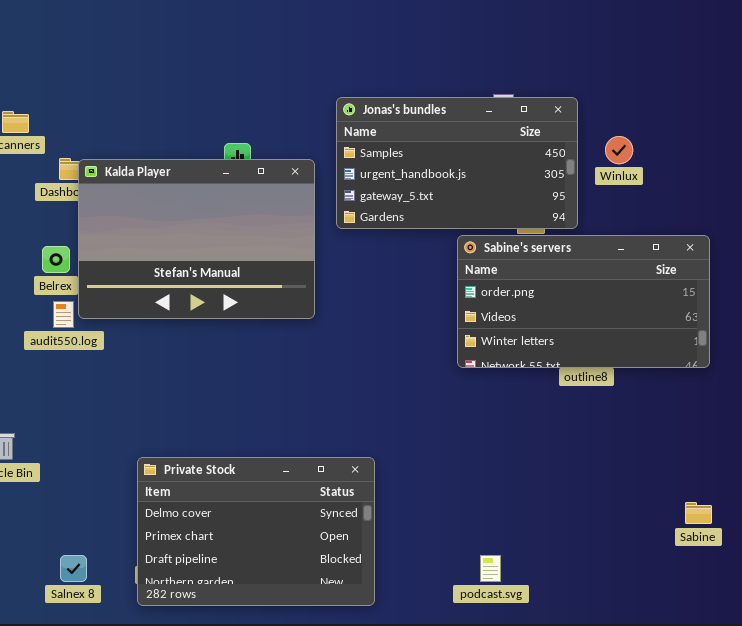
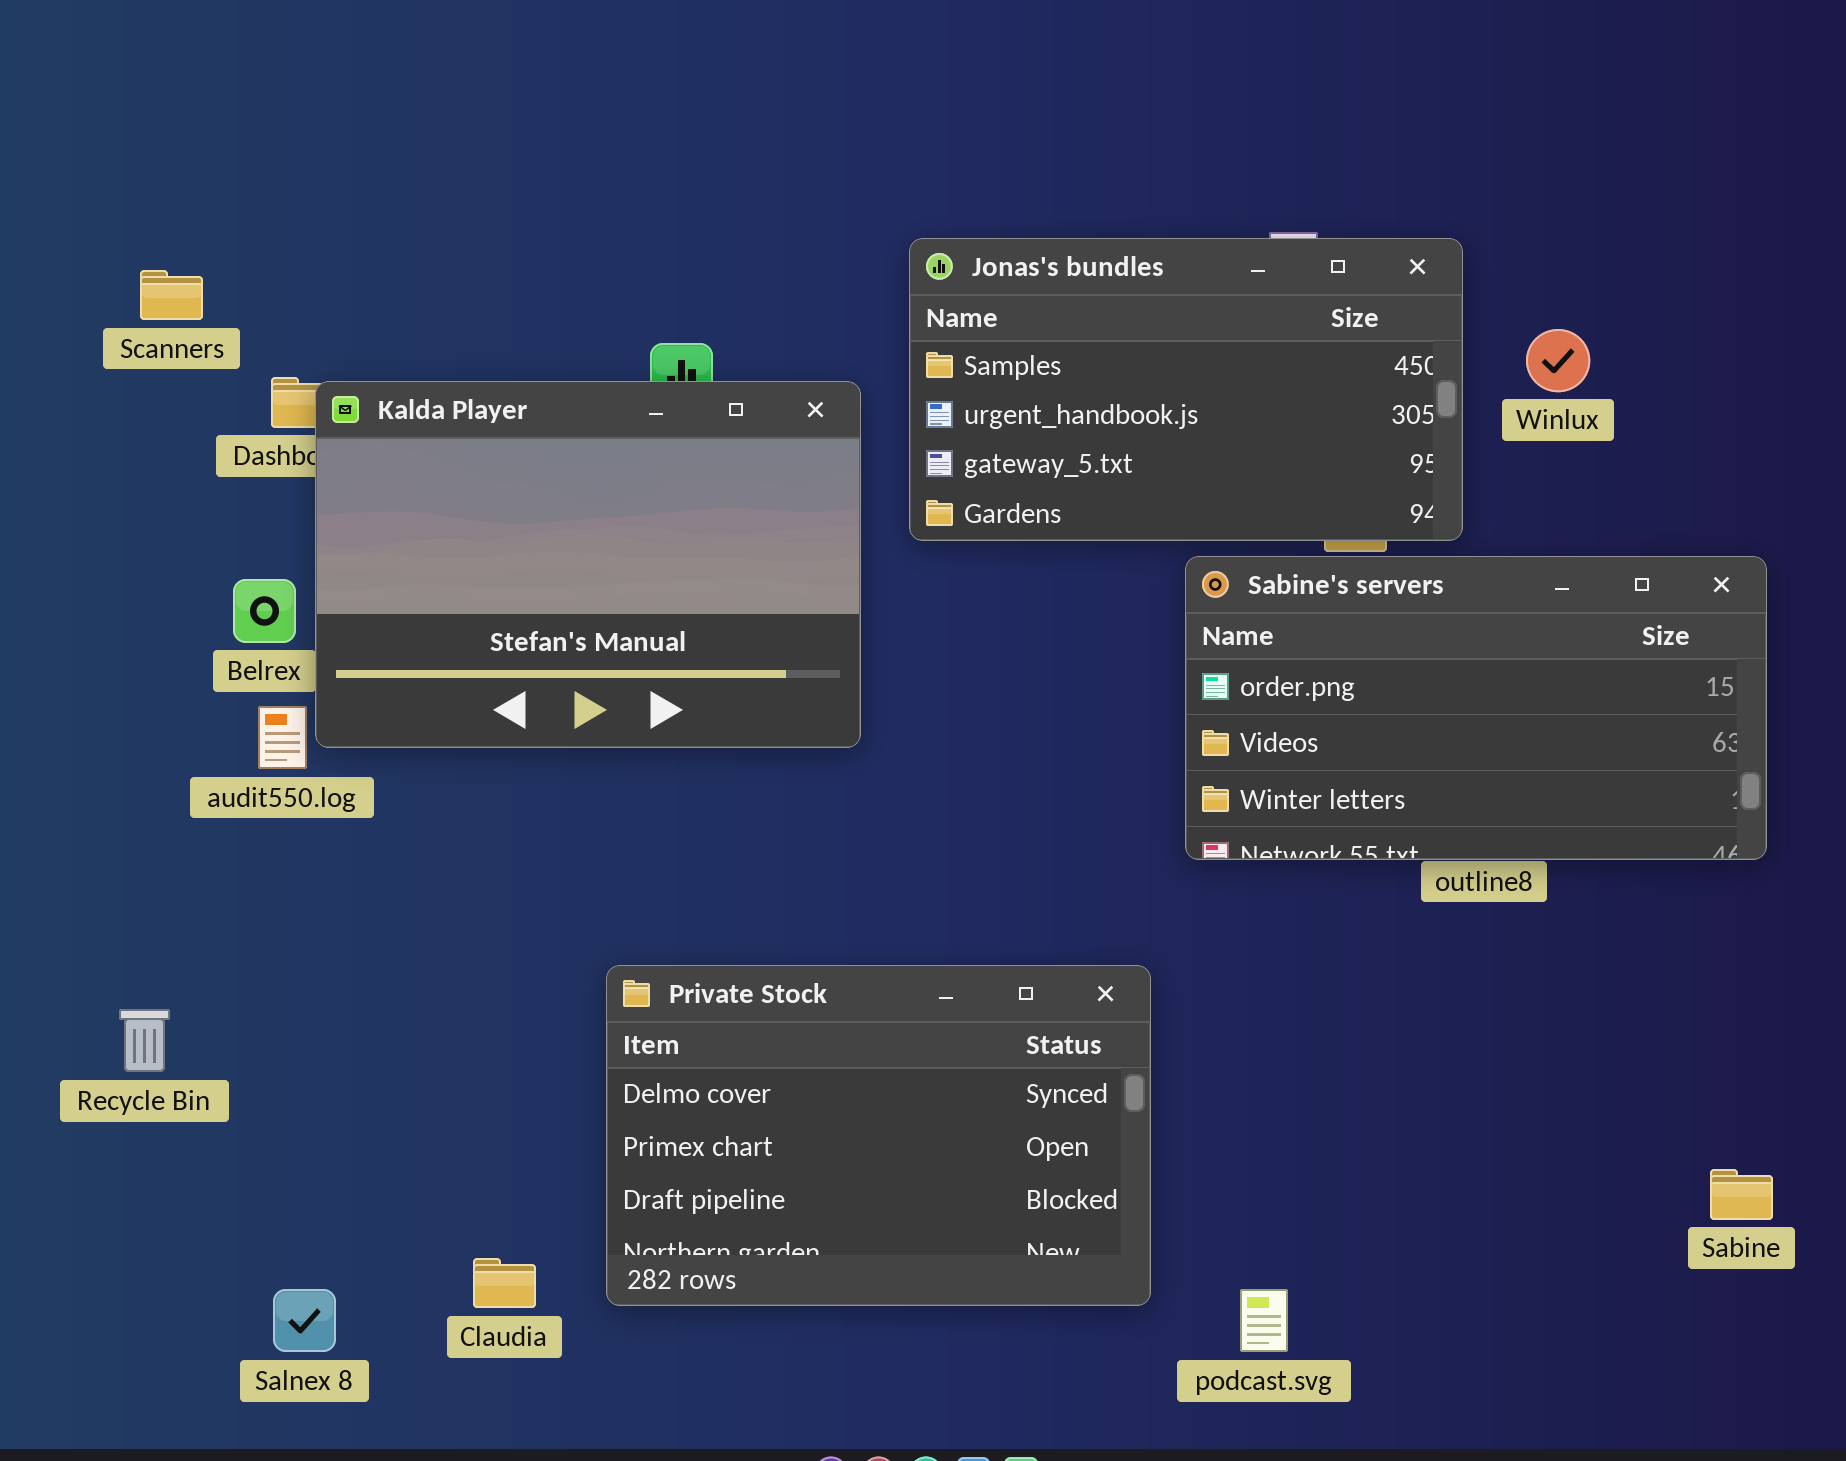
Private Stock: [137,457,375,606] -> [606,965,1151,1306], moved

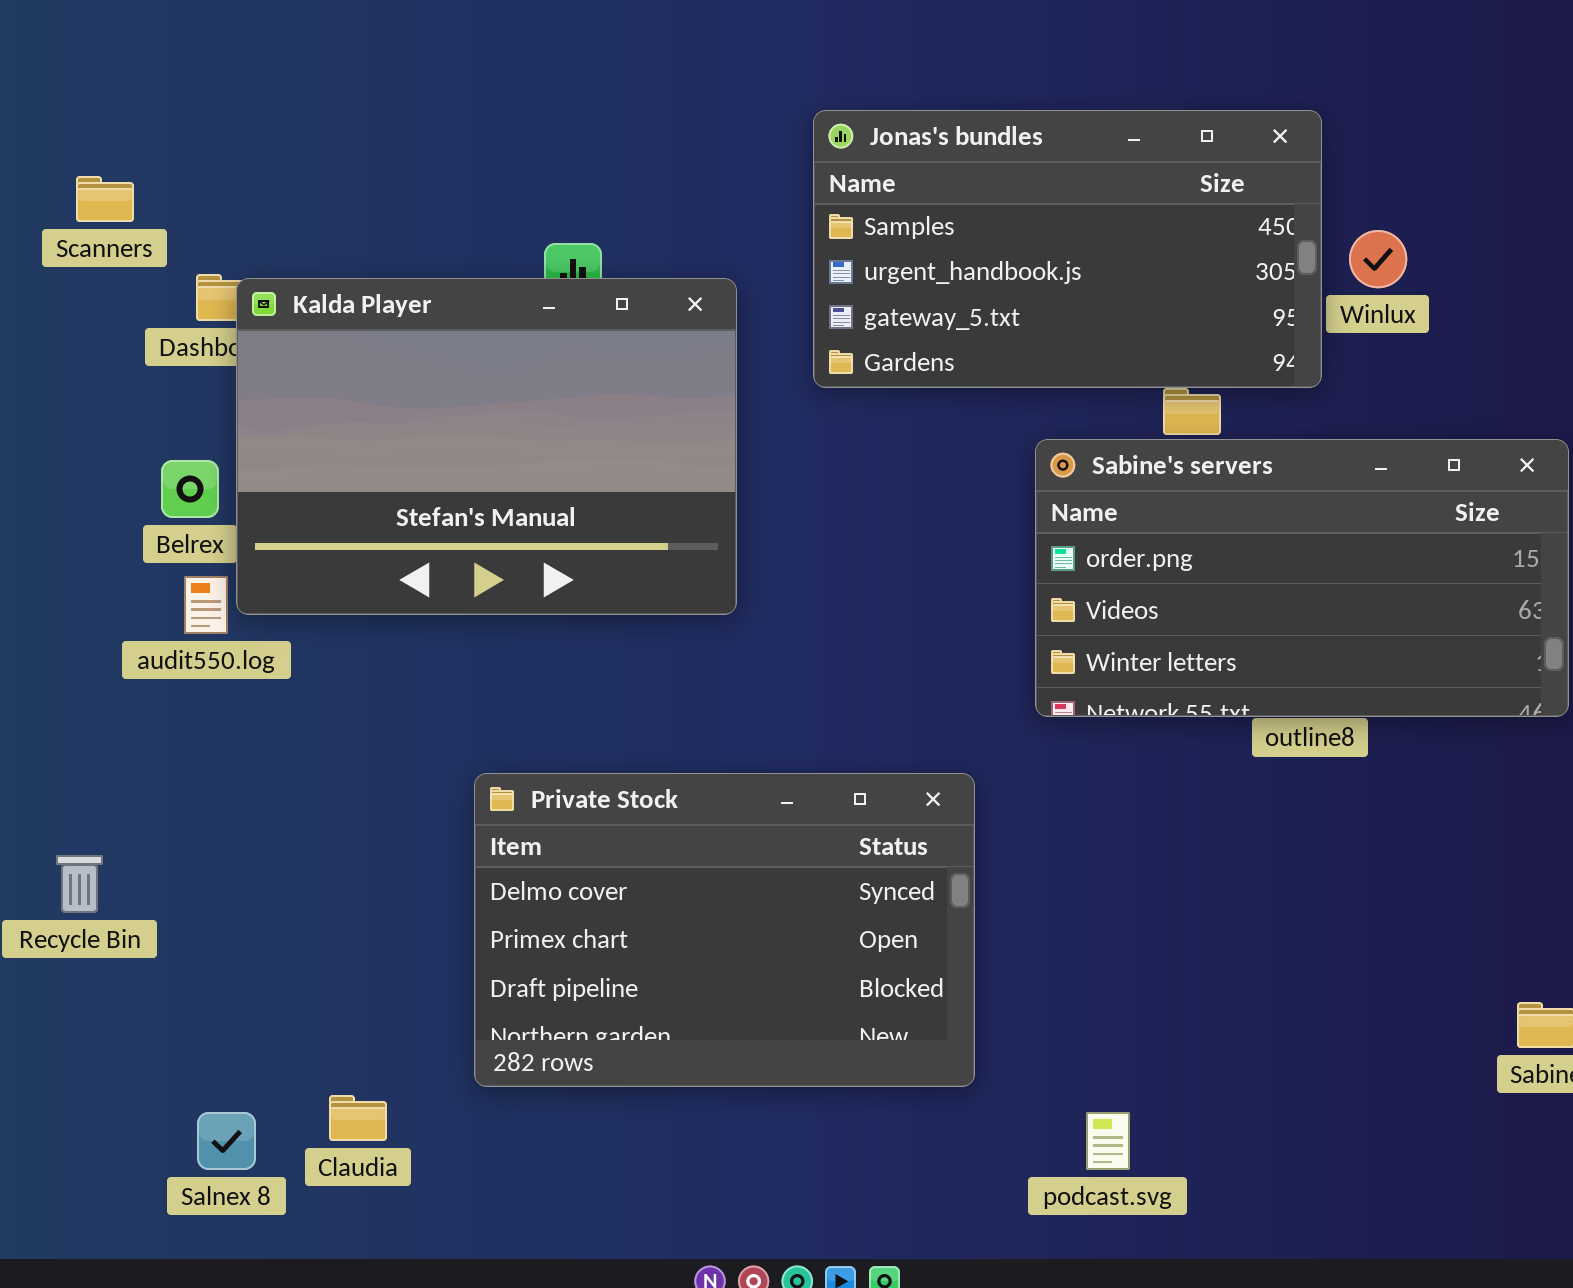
Jonas's bundles: [909,238,1463,541] -> [813,110,1322,388], moved
Private Stock: [606,965,1151,1306] -> [474,773,975,1087], moved
Claudia: [473,1258,536,1308] -> [329,1095,387,1141], moved

